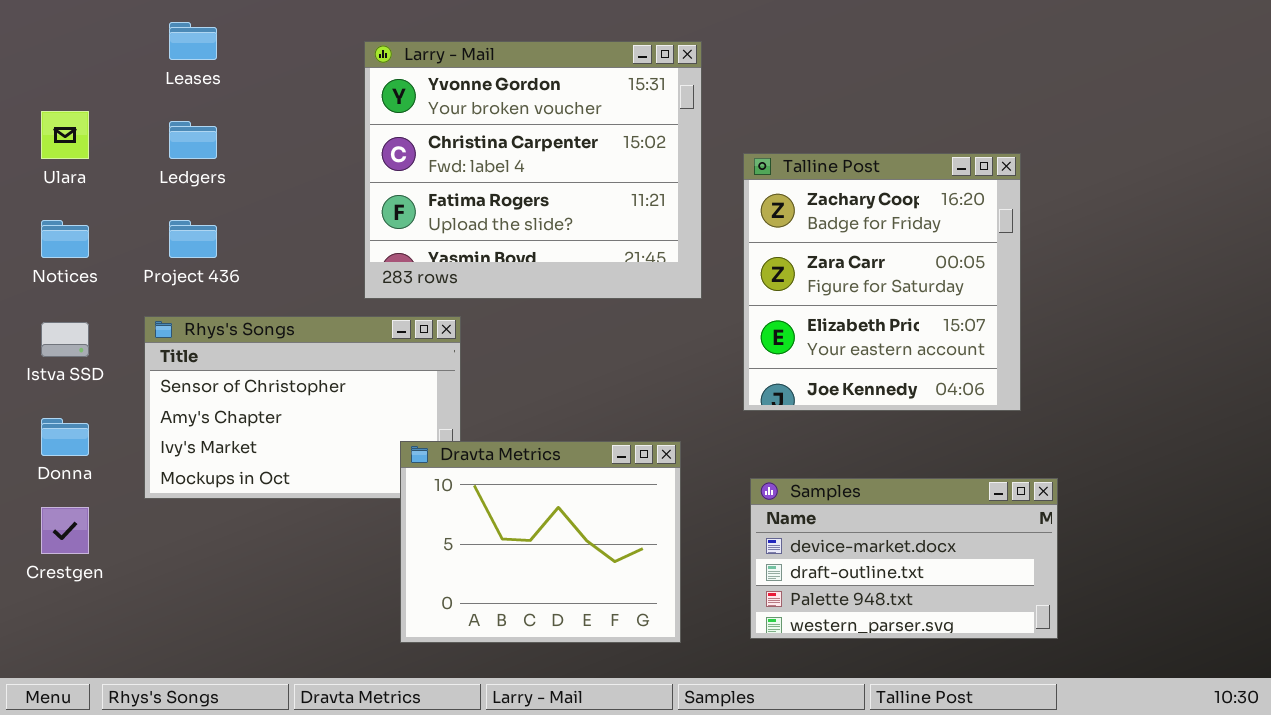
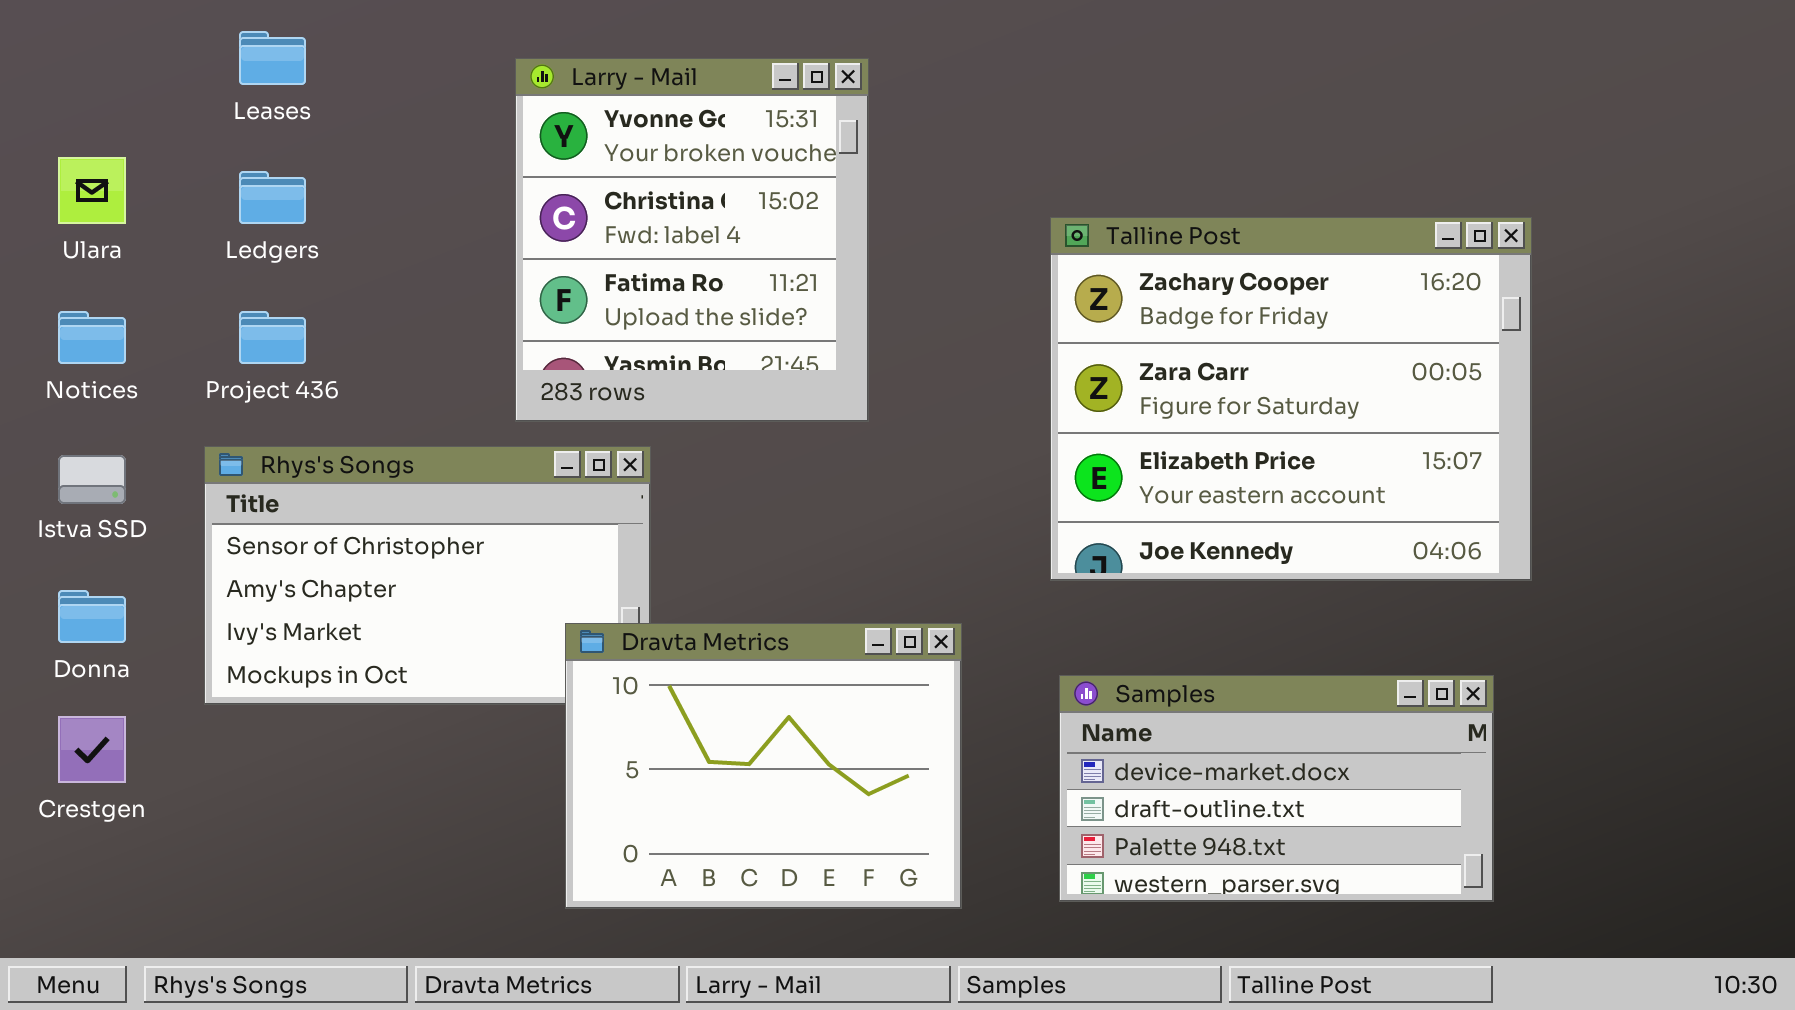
Larry - Mail: [364,41,702,299] -> [515,58,869,422], resized
Talline Post: [743,153,1021,411] -> [1050,217,1532,581], resized

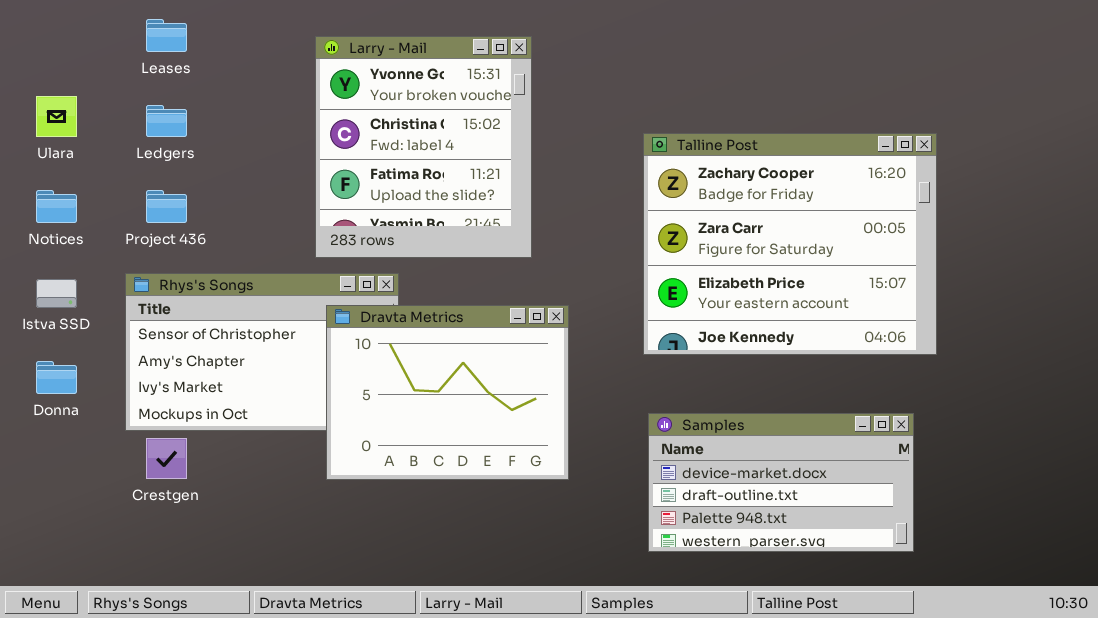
Dravta Metrics: [565,623,962,909] -> [326,305,569,480], moved
Crestgen: [58,716,126,783] -> [146,438,187,479], moved

